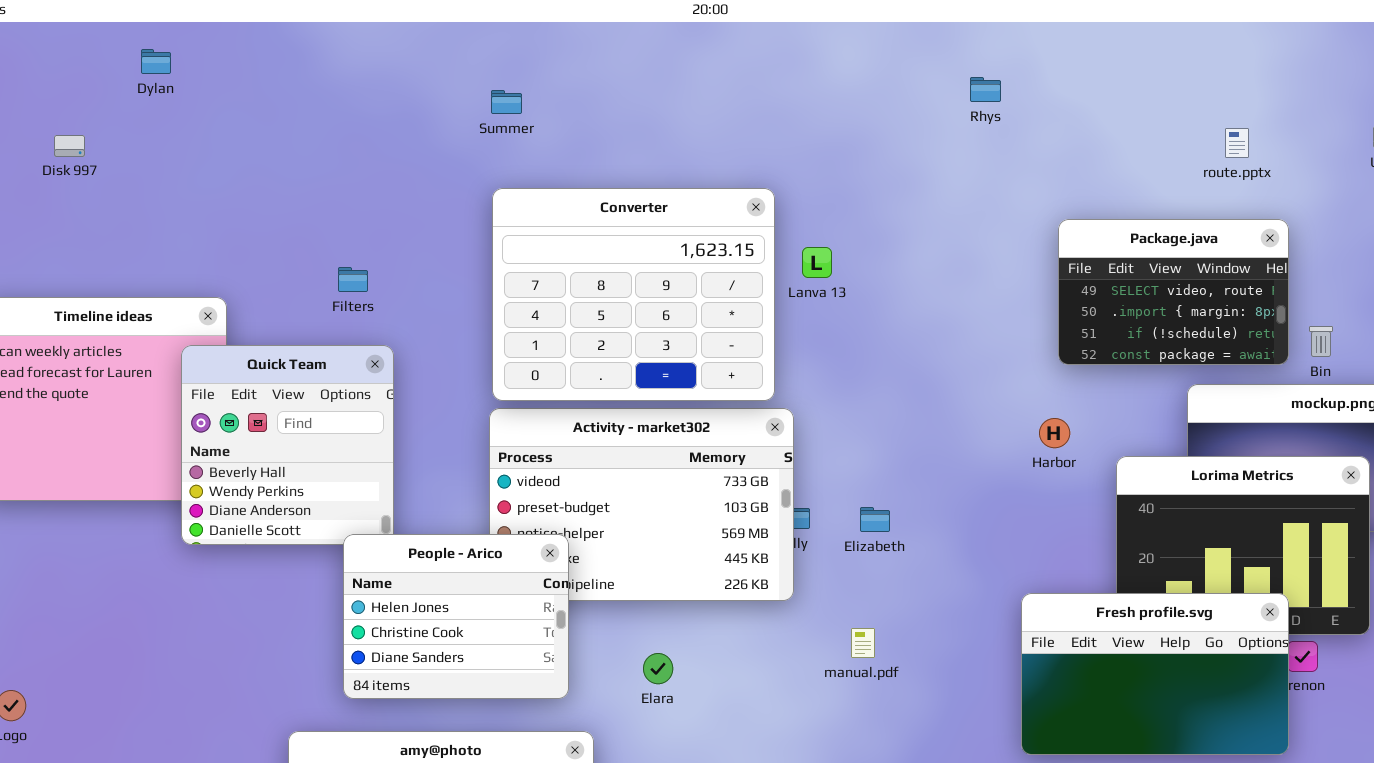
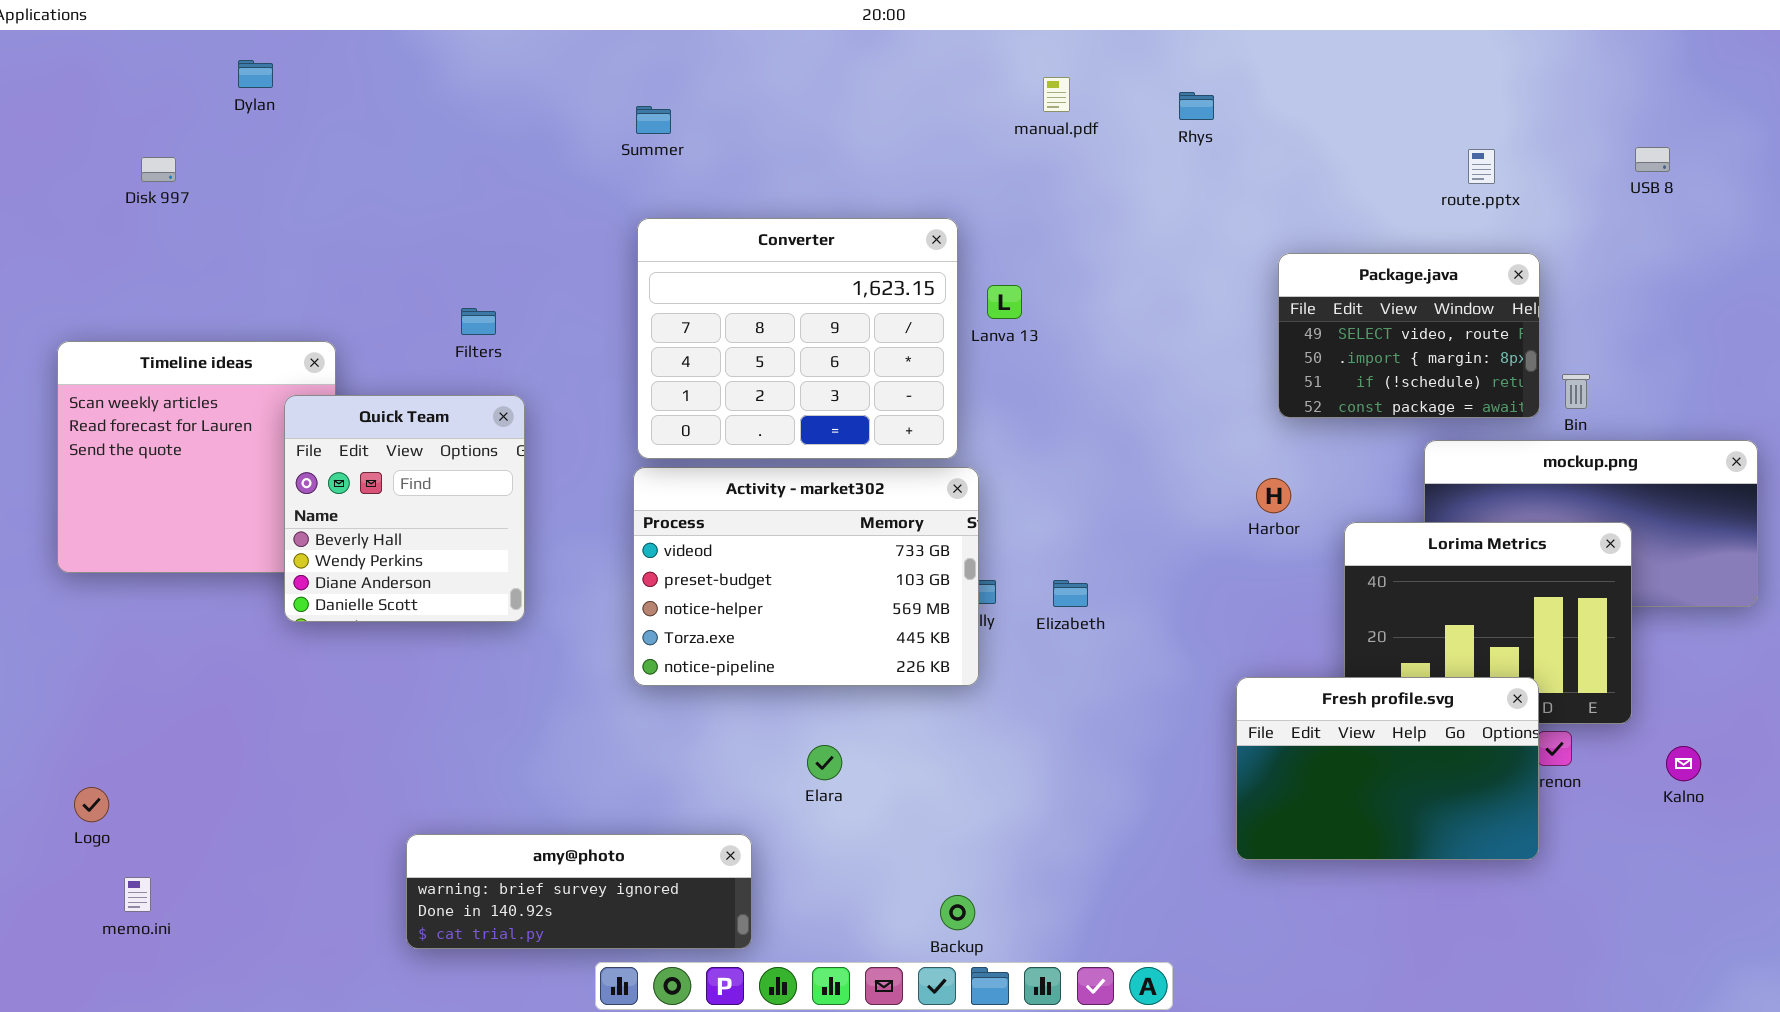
People - Arico: [343,534,569,699] -> none, closed
manual.pdf: [851,628,875,658] -> [1043,77,1070,112], moved

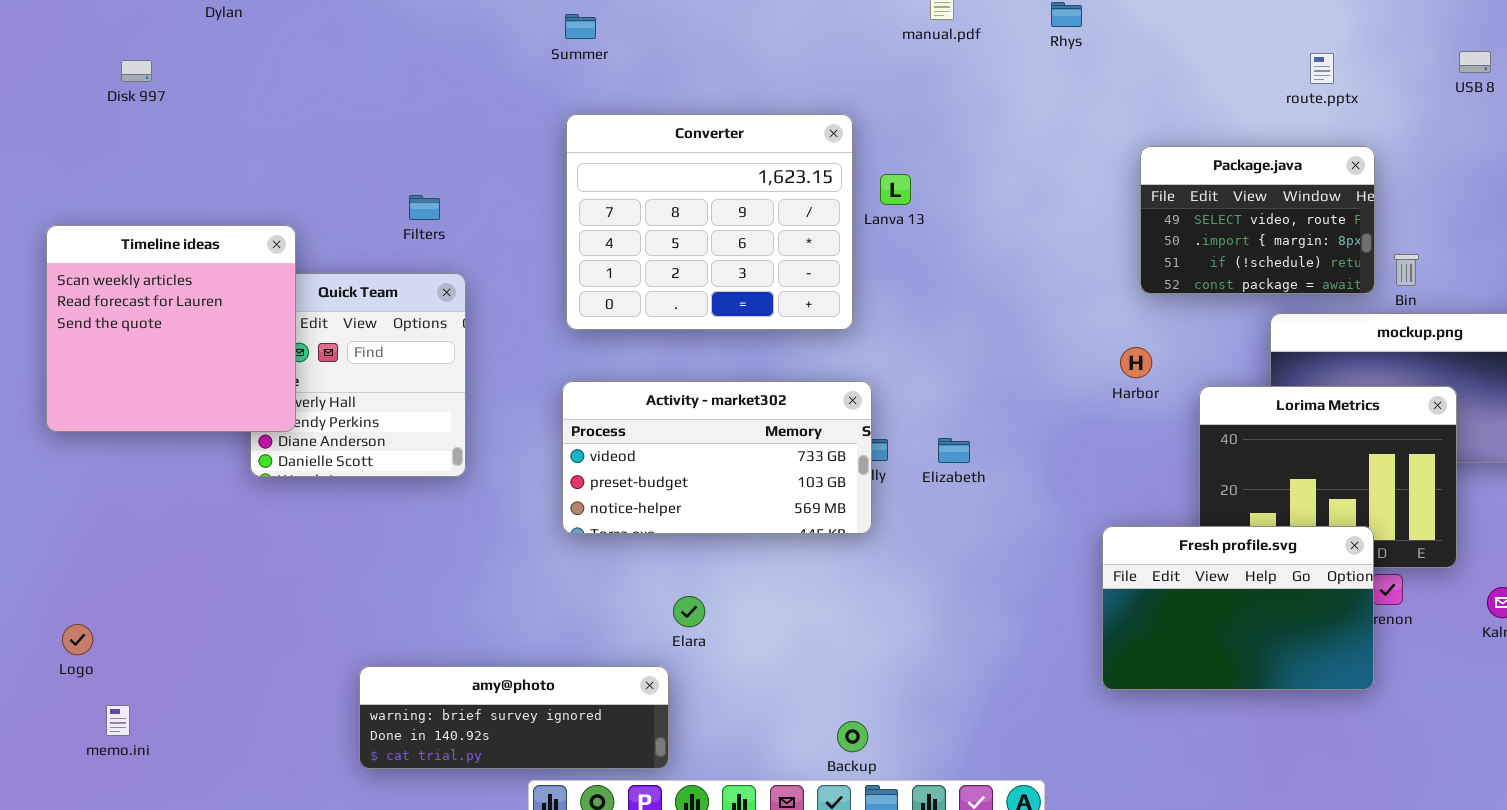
Timeline ideas: [57,341,336,573] -> [46,225,296,432], raised
Activity - market302: [633,467,979,686] -> [562,381,872,534], resized
Elara: [807,745,842,780] -> [673,596,705,627], moved

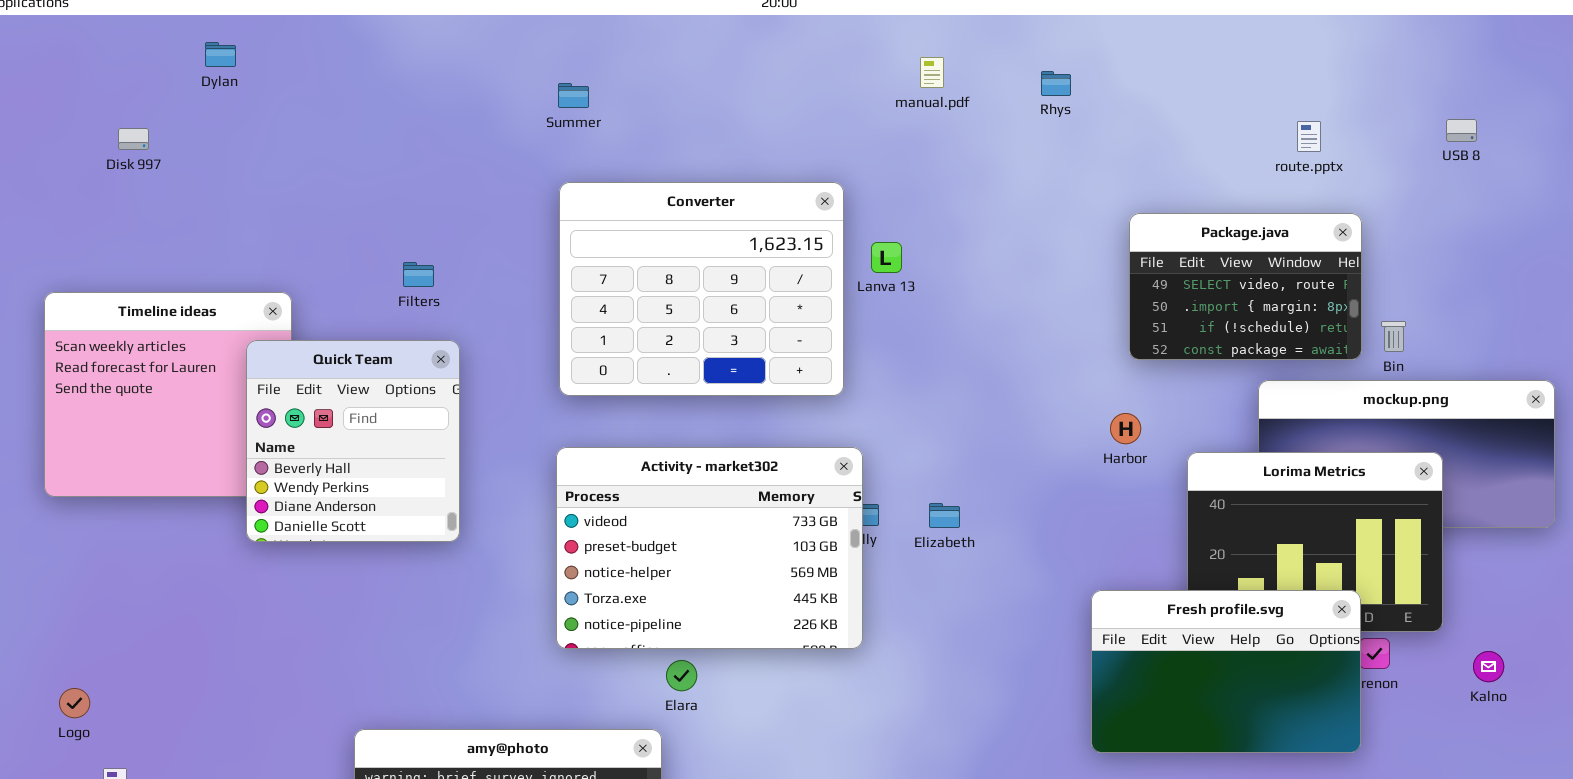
Quick Team: [250,273,466,477] -> [246,340,460,542], raised
Activity - market302: [562,381,872,534] -> [556,447,863,649], resized

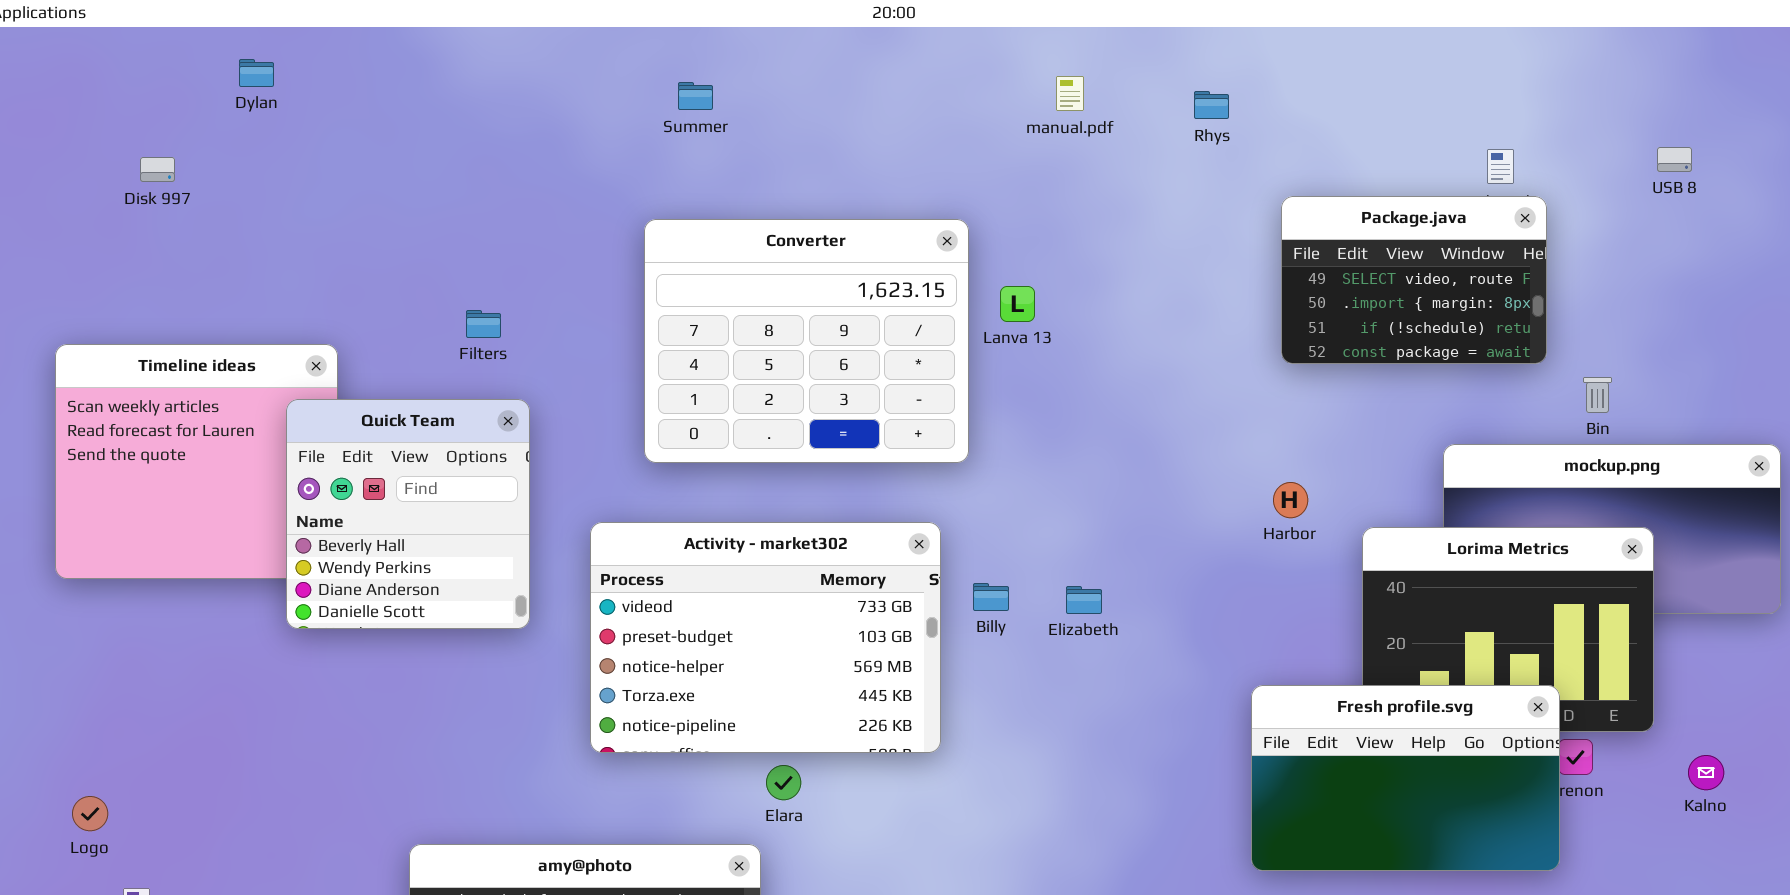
Summer: [558,83,589,108] -> [678,82,713,110], moved
Package.java: [1129,213,1362,360] -> [1281,196,1547,364], moved
Activity - market302: [556,447,863,649] -> [590,522,941,753], moved

